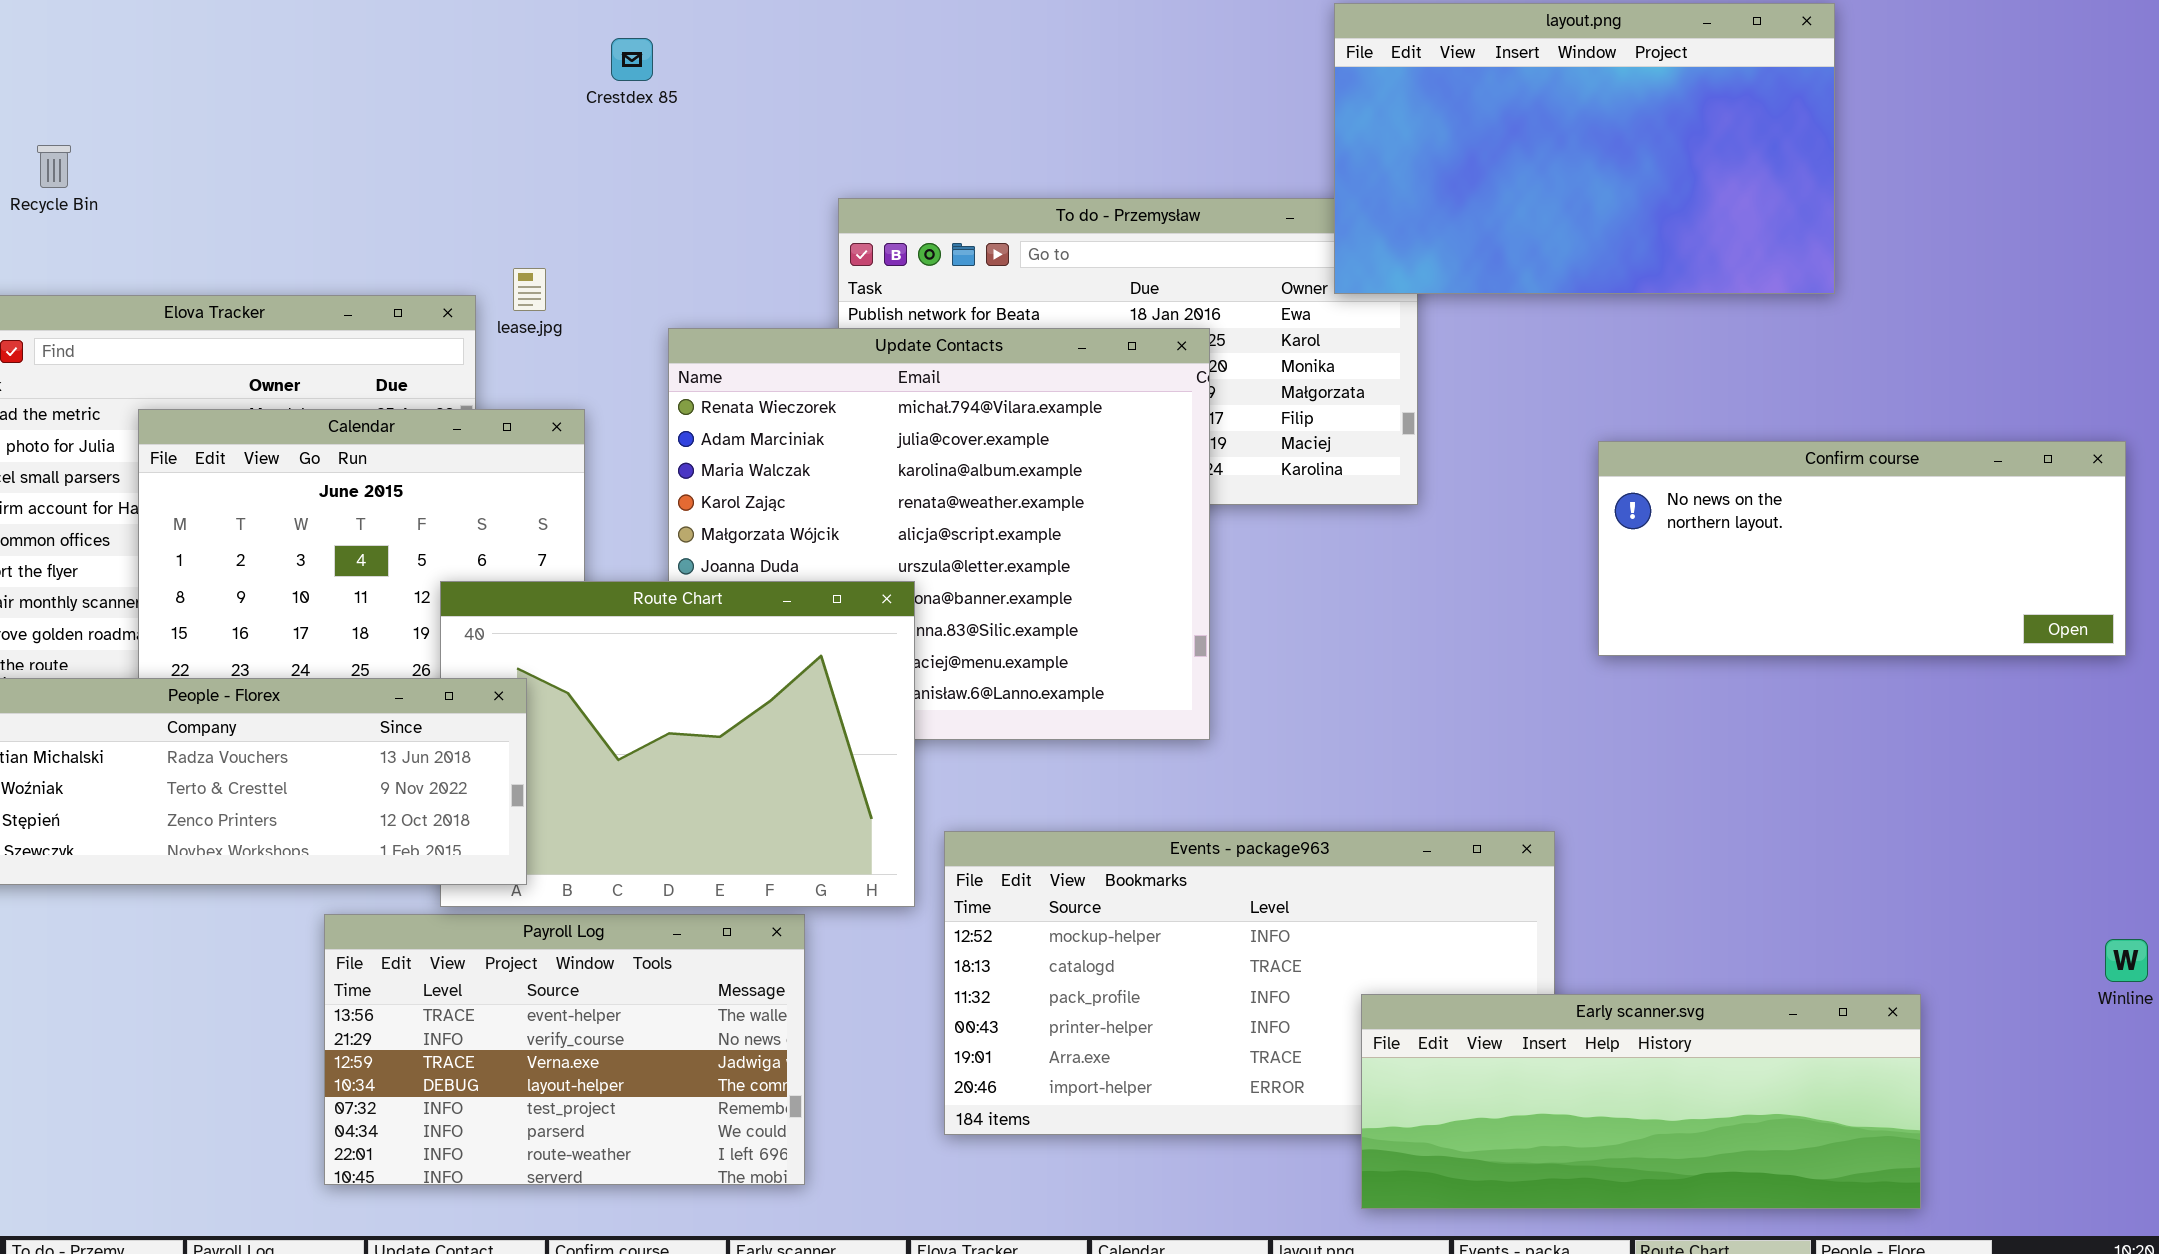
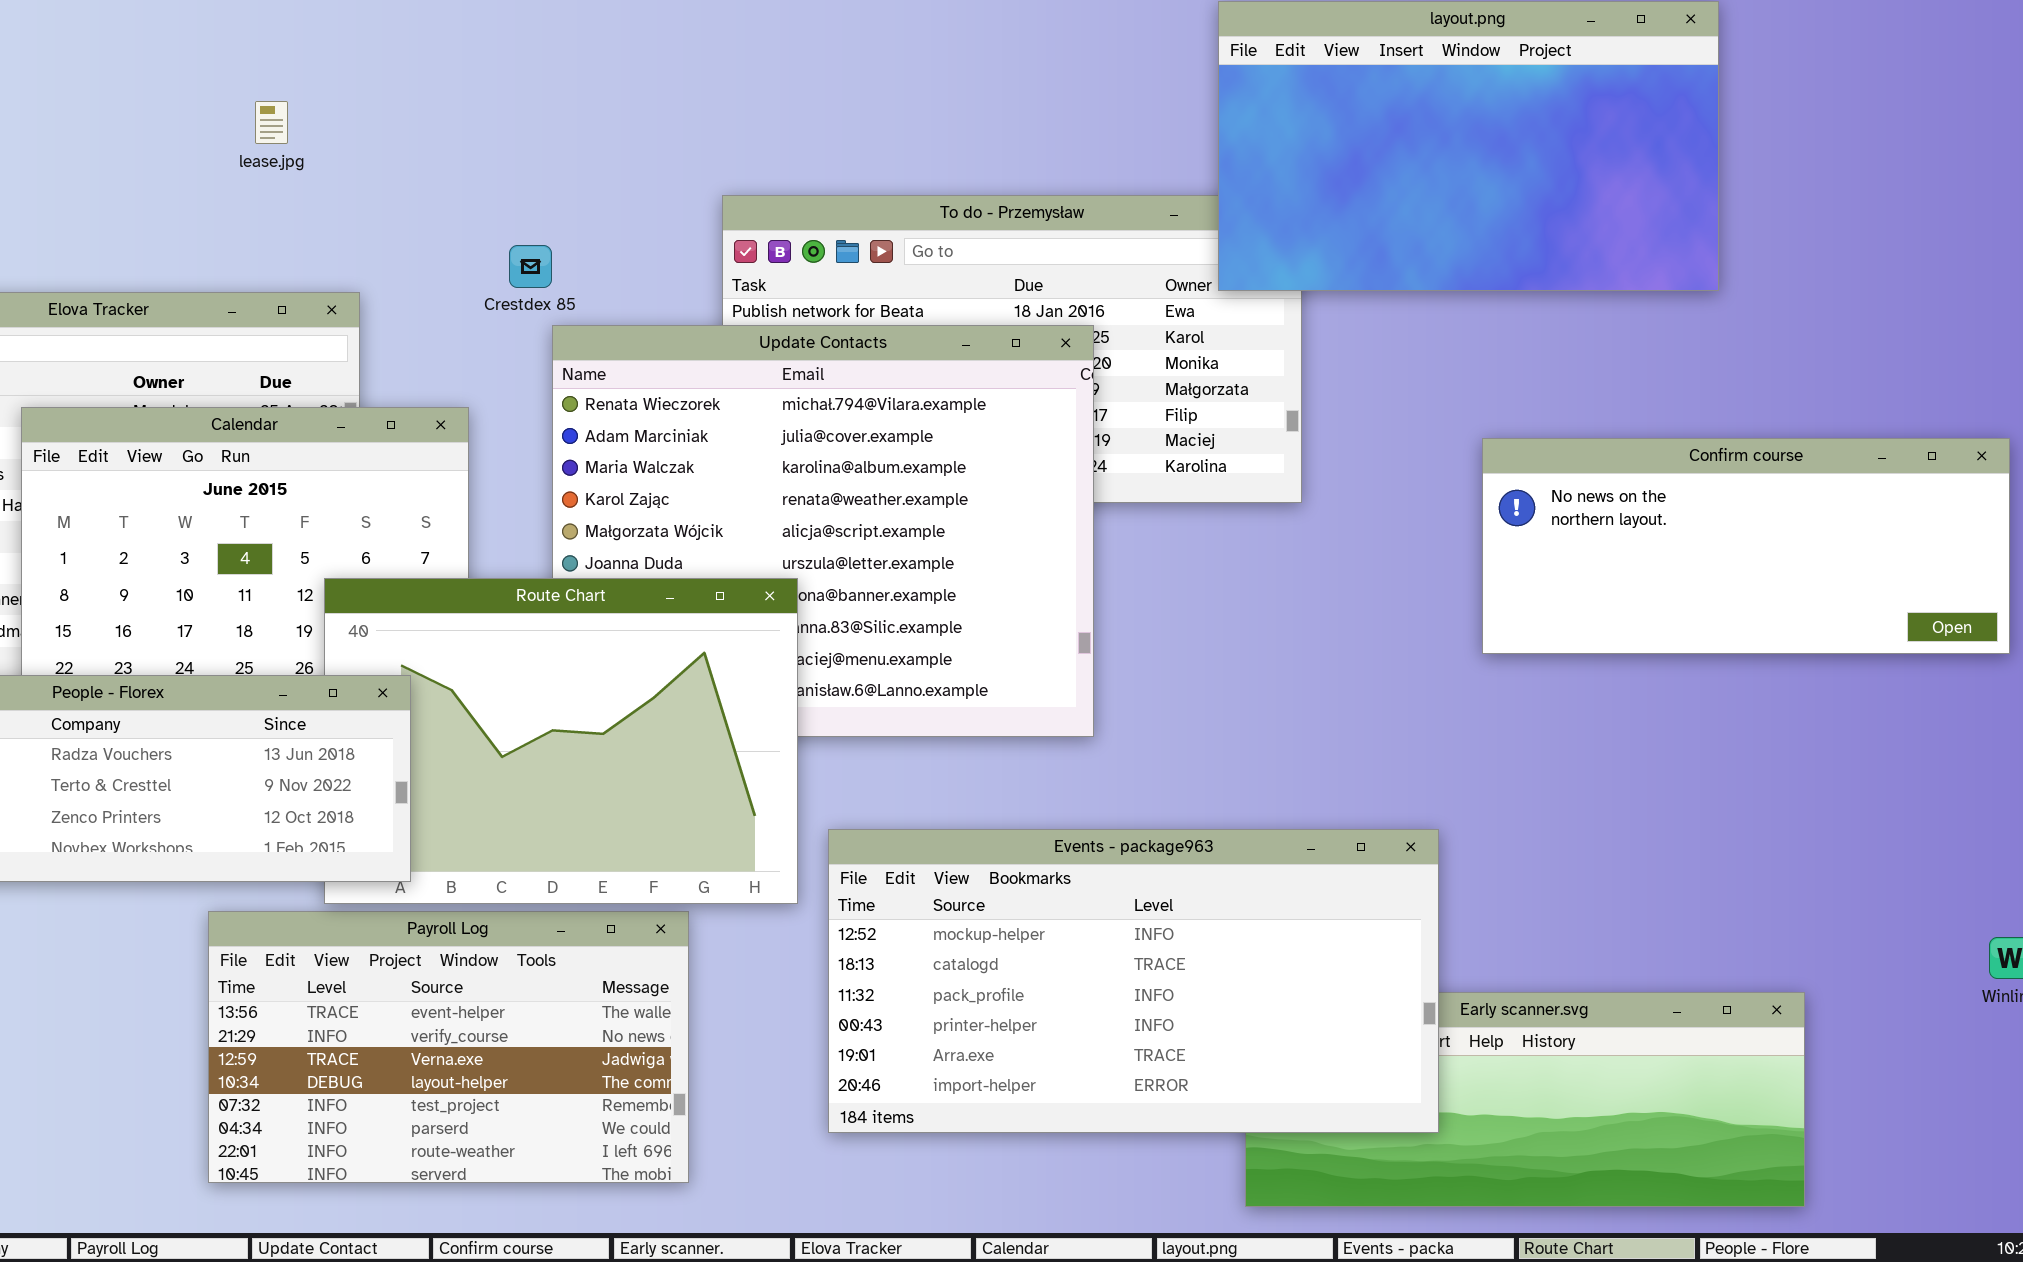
Crestdex 85: [611,38,653,81] -> [509,245,552,288], moved
lease.jpg: [513,268,546,311] -> [255,101,288,144], moved
Events - package963: [944,831,1555,1135] -> [828,829,1439,1133], raised

